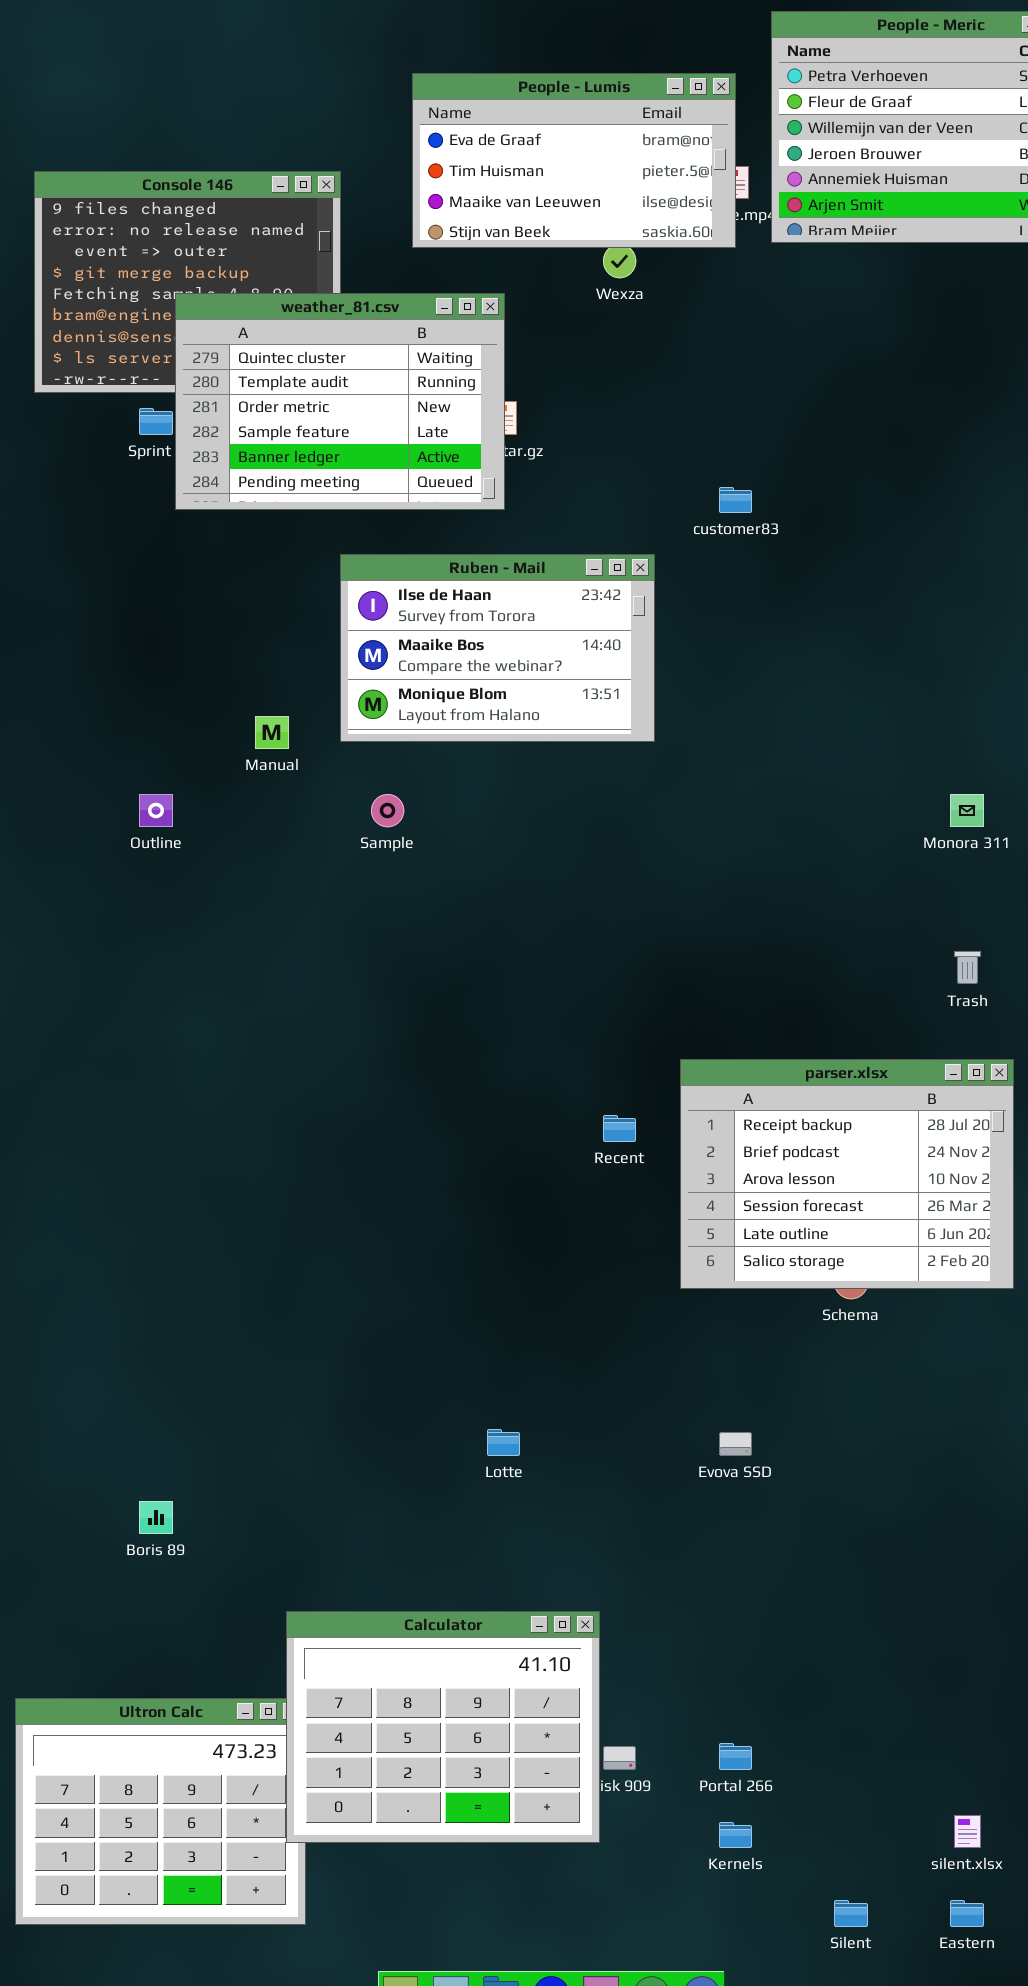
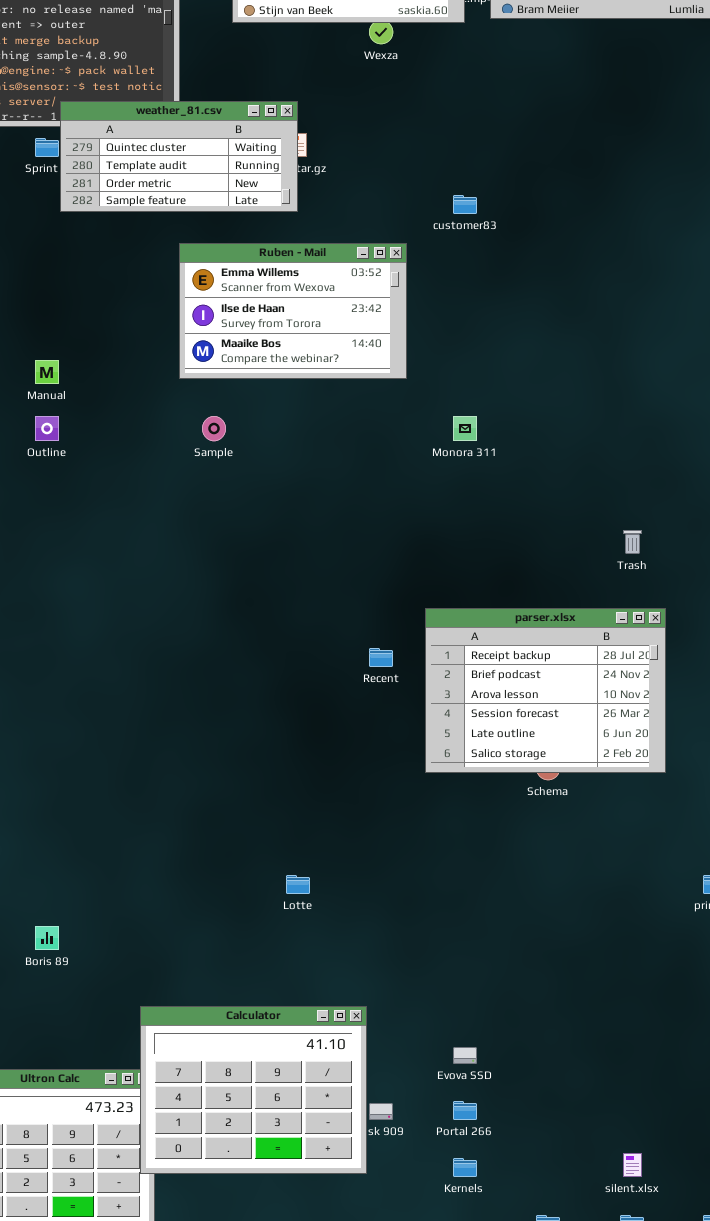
weather_81.csv: [175,293,505,510] -> [60,101,298,212], resized
Ruben - Mail: [340,554,655,742] -> [179,243,407,379], scrolled up 1 row
Manual: [255,716,289,749] -> [35,360,59,384], moved
Monora 311: [950,794,984,827] -> [453,416,477,441], moved
Evova SSD: [719,1432,752,1456] -> [453,1047,477,1064], moved

